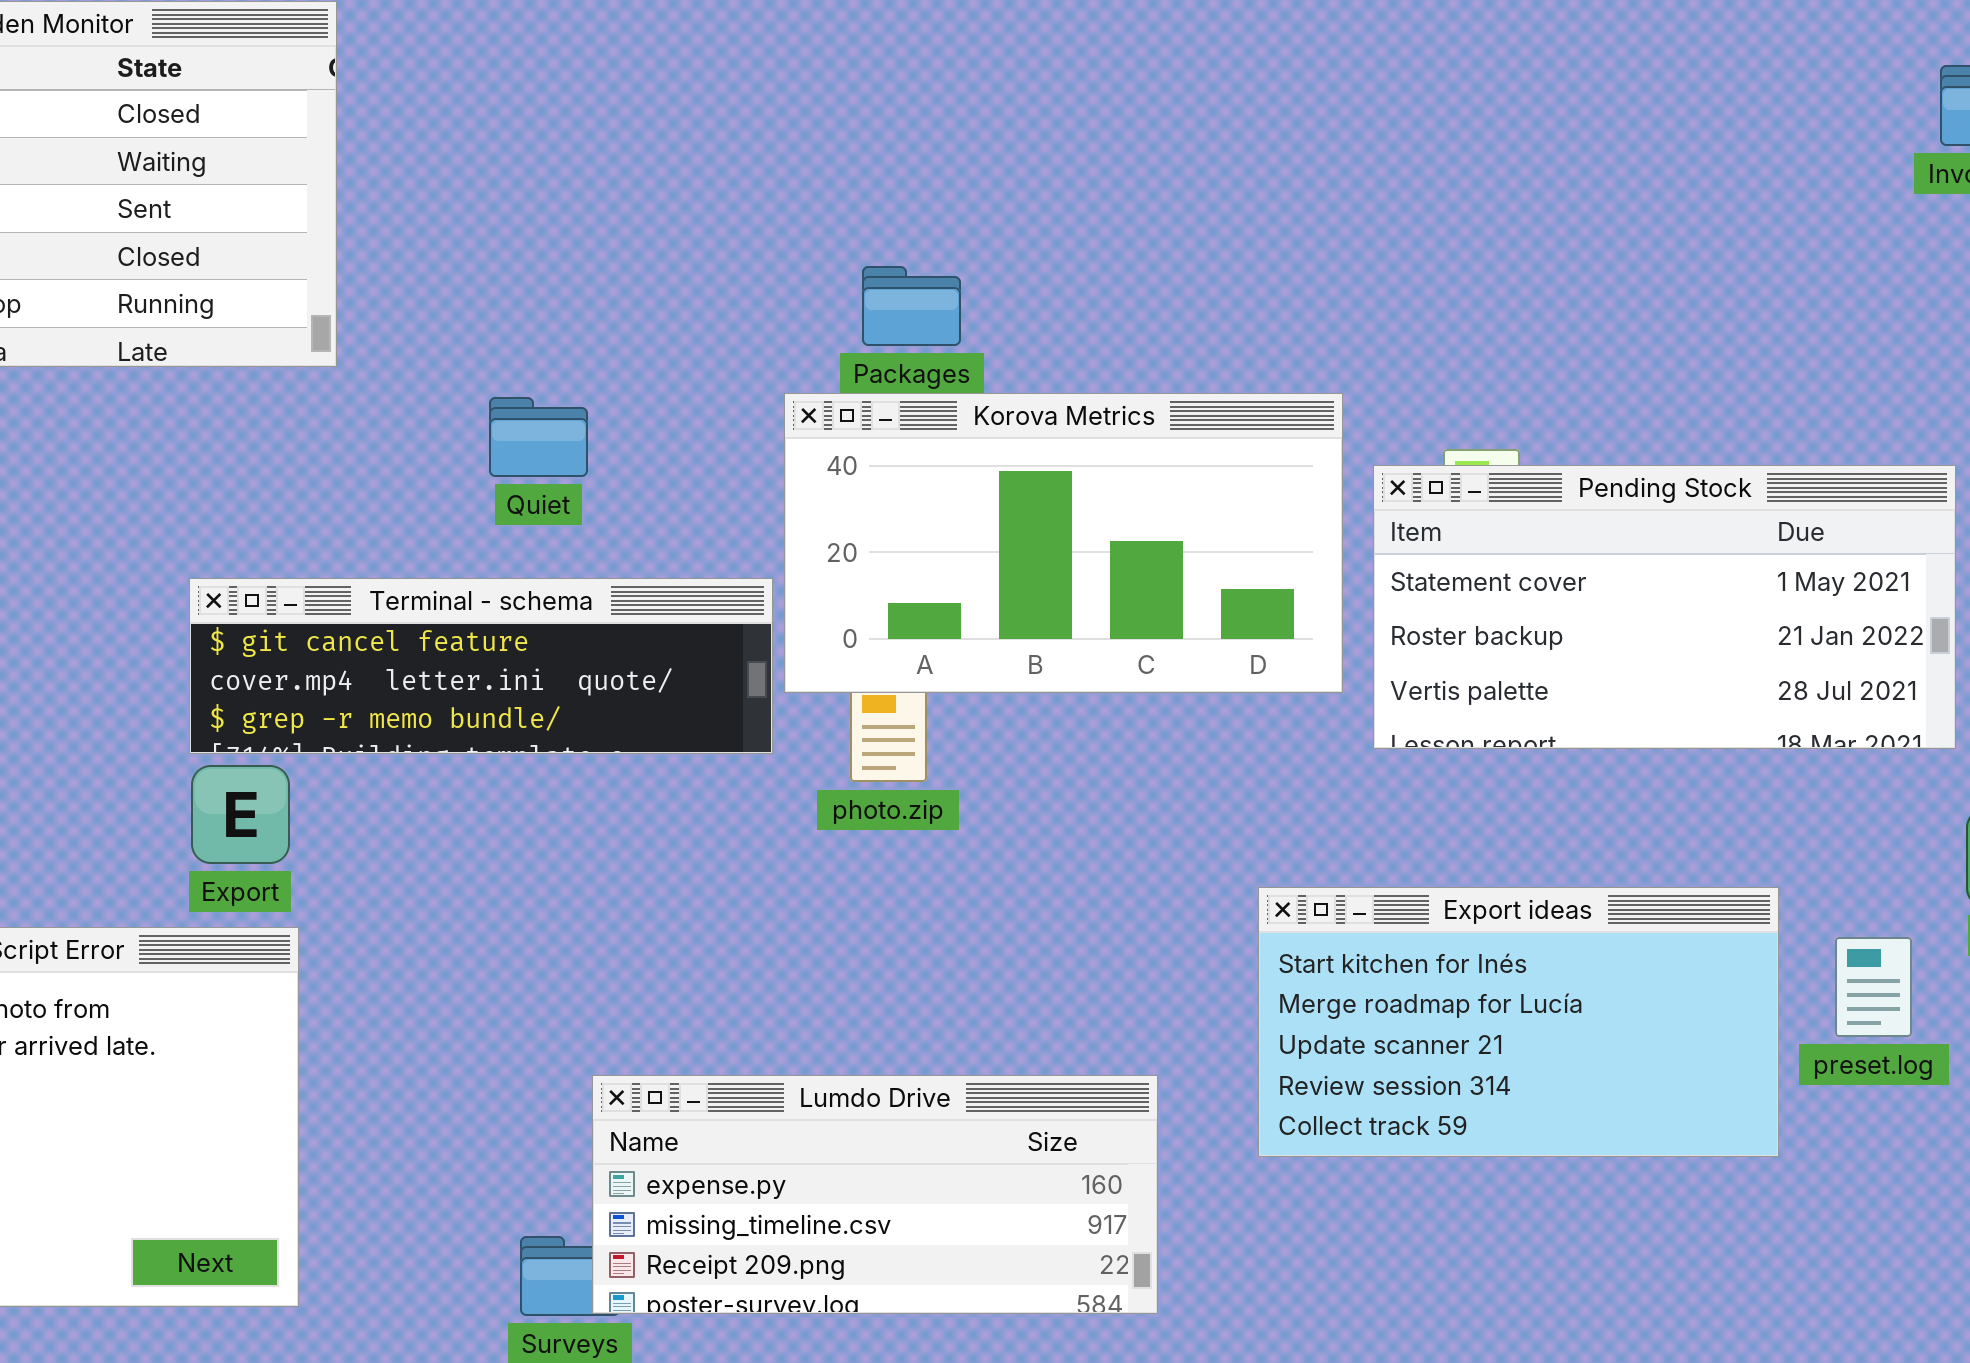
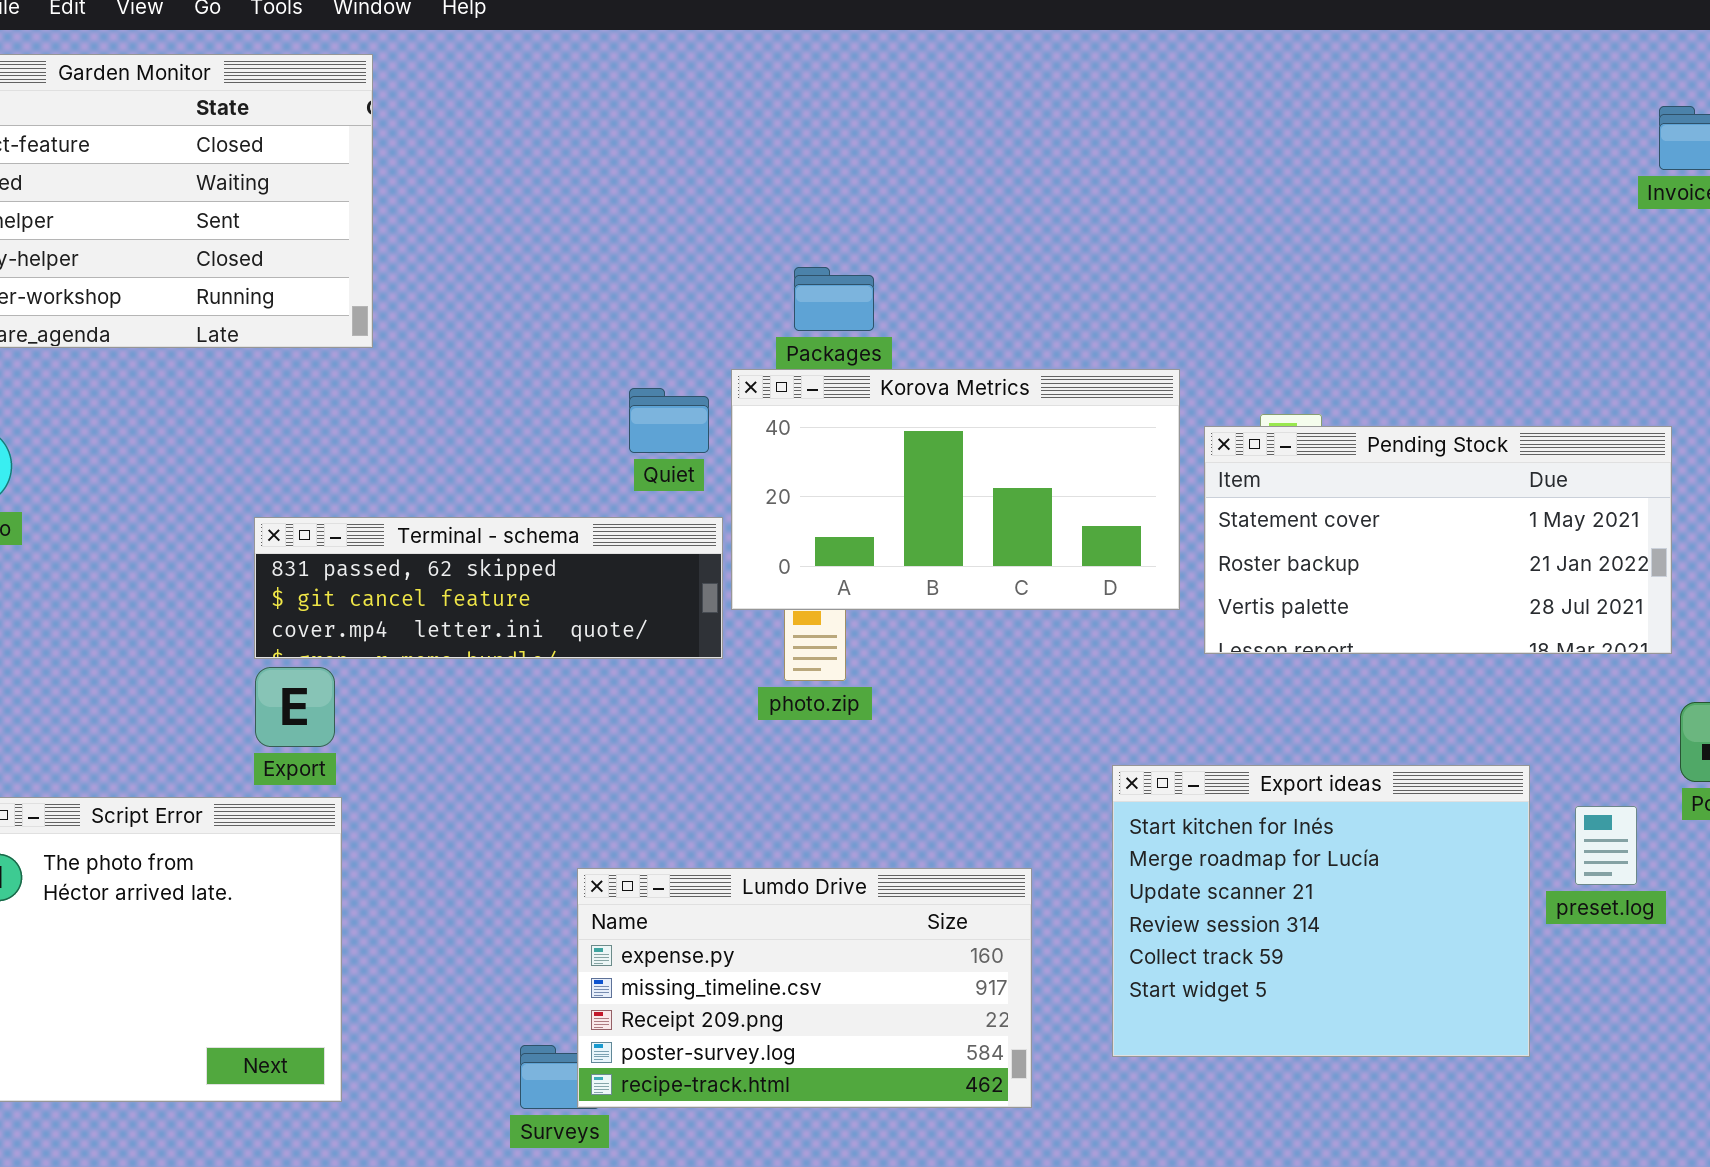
Quiet: [489,397,588,477] -> [629,388,709,453], moved
Terminal - schema: [189,578,773,754] -> [254,517,723,659], scrolled up 1 row
Export ideas: [1258,887,1779,1157] -> [1112,765,1530,1057], resized
Lumdo Drive: [592,1075,1158,1314] -> [577,868,1032,1108], resized

